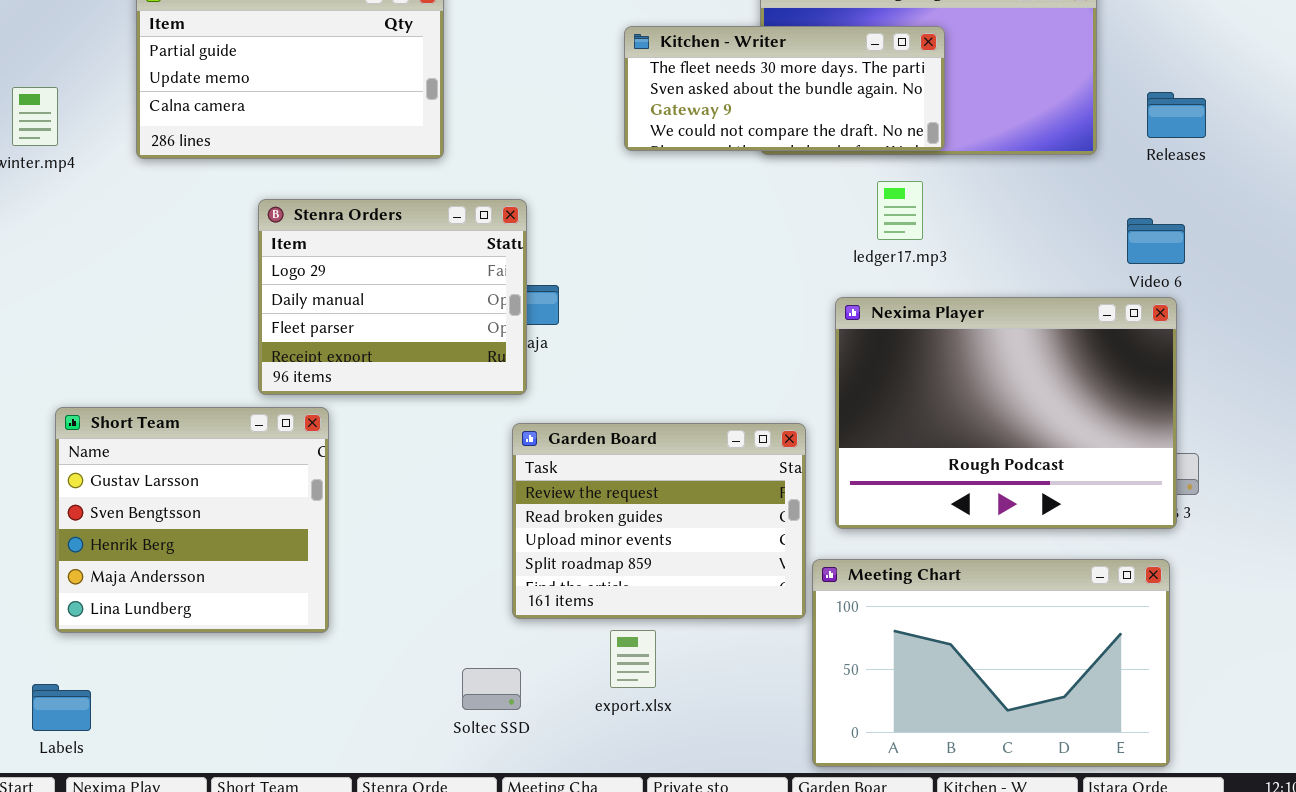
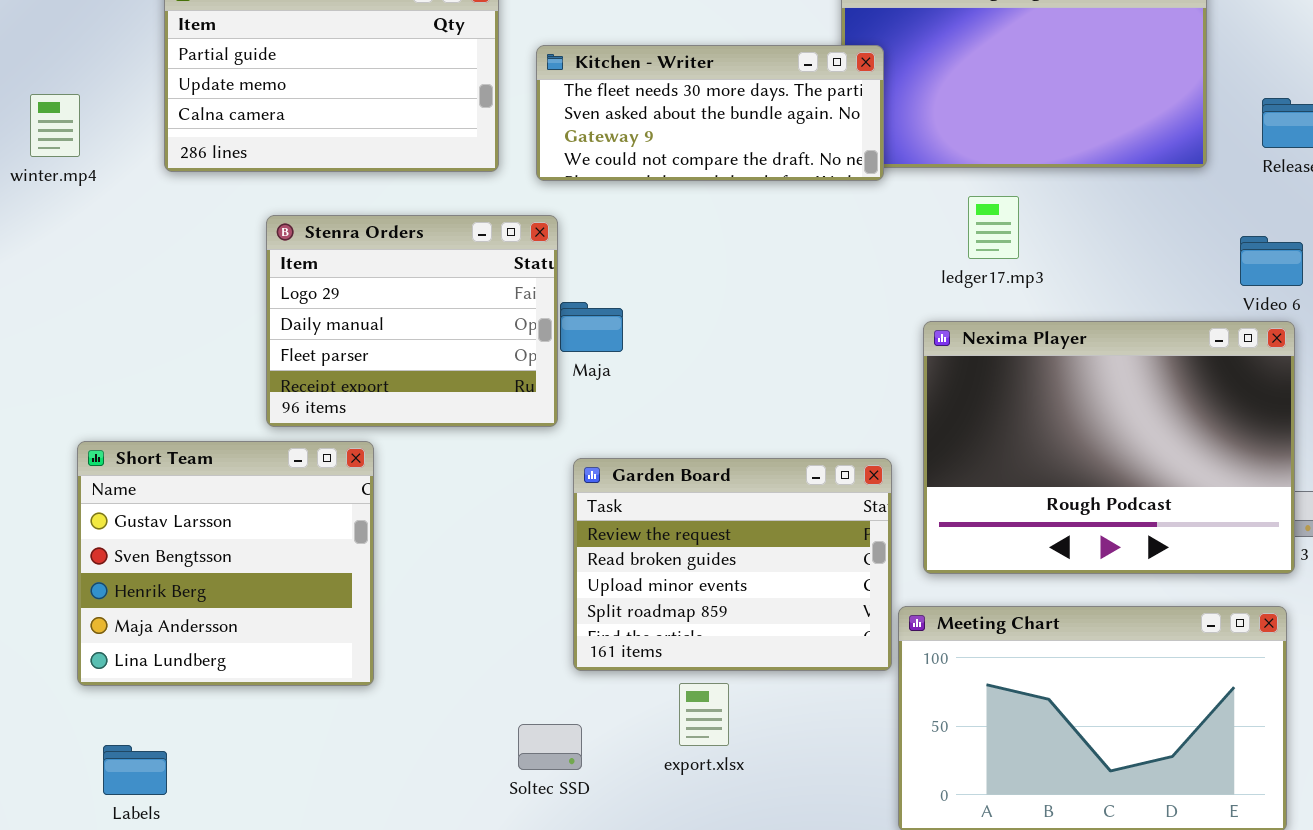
Kitchen - Writer: [624,26,945,151] -> [536,45,884,181], moved
Stenra Orders: [258,199,527,395] -> [266,215,558,427], moved
Labels: [32,684,91,731] -> [103,745,167,795], moved

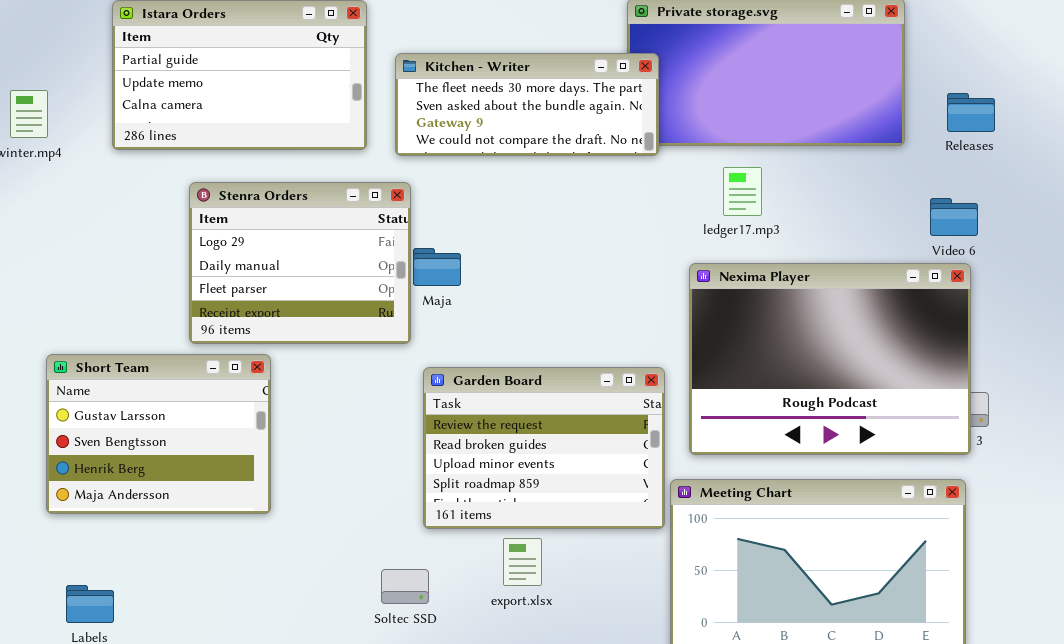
Short Team: [77,441,374,686] -> [46,354,271,514], resized

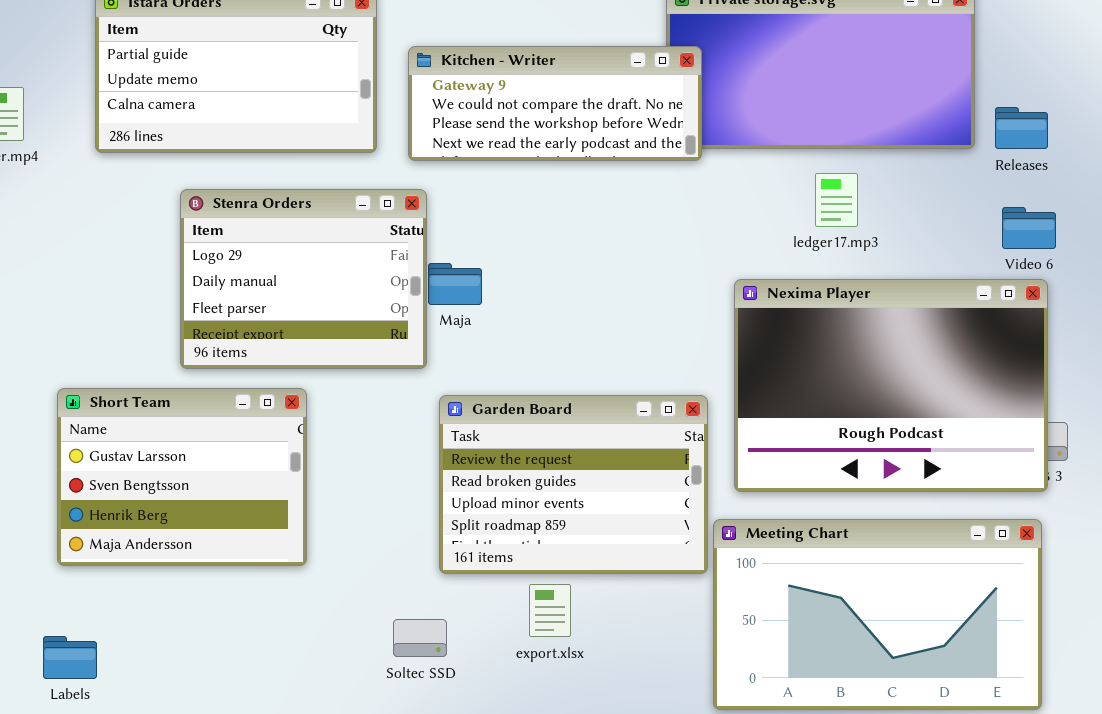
Kitchen - Writer: [395,53,659,156] -> [408,46,702,161], scrolled down 2 rows
Releases: [947,93,995,132] -> [995,107,1048,149], moved
ledger17.mp3: [723,167,762,216] -> [815,173,858,227], moved
Short Team: [46,354,271,514] -> [57,388,307,566], moved

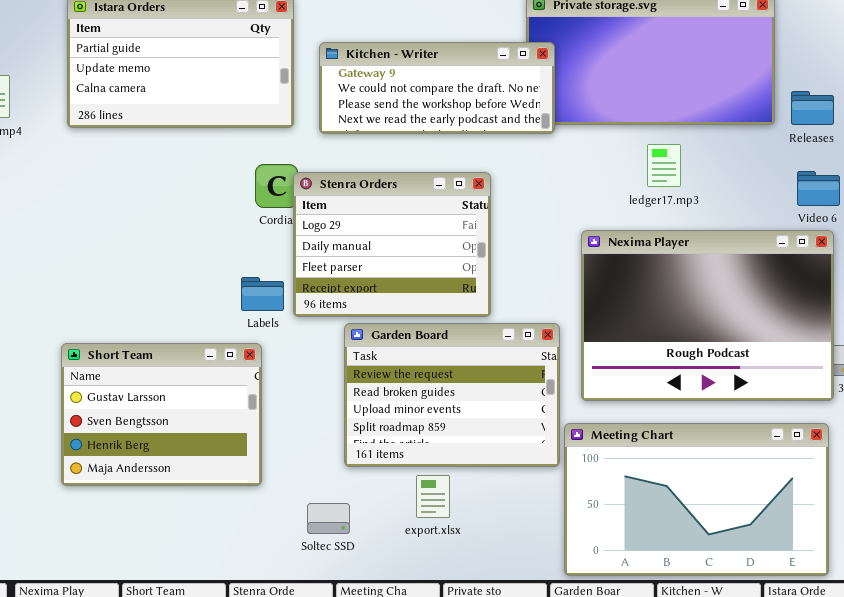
Stenra Orders: [180,189,427,369] -> [293,172,491,317], moved
Short Team: [57,388,307,566] -> [61,343,262,486], moved
Labels: [43,636,97,679] -> [241,277,284,311], moved

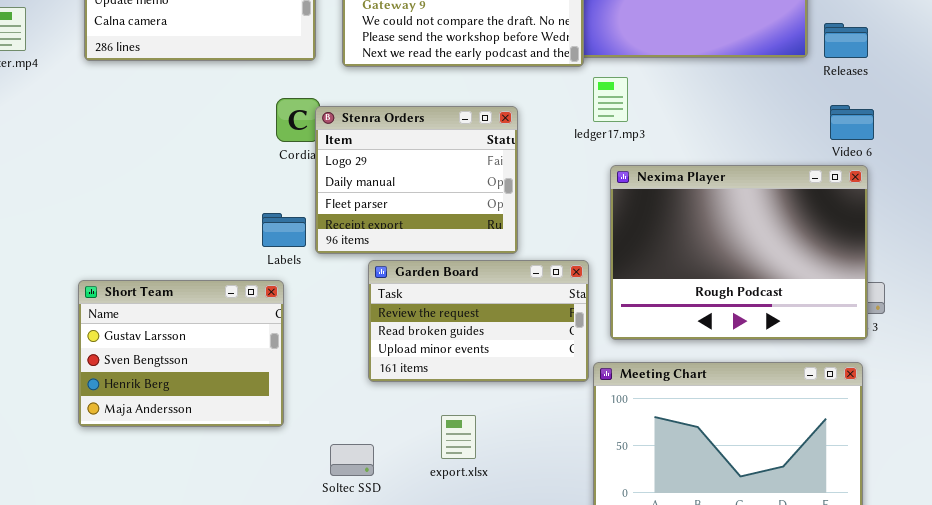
ledger17.mp3: [647,144,681,187] -> [593,77,628,122], moved
Garden Board: [344,323,560,467] -> [368,260,589,382], resized

